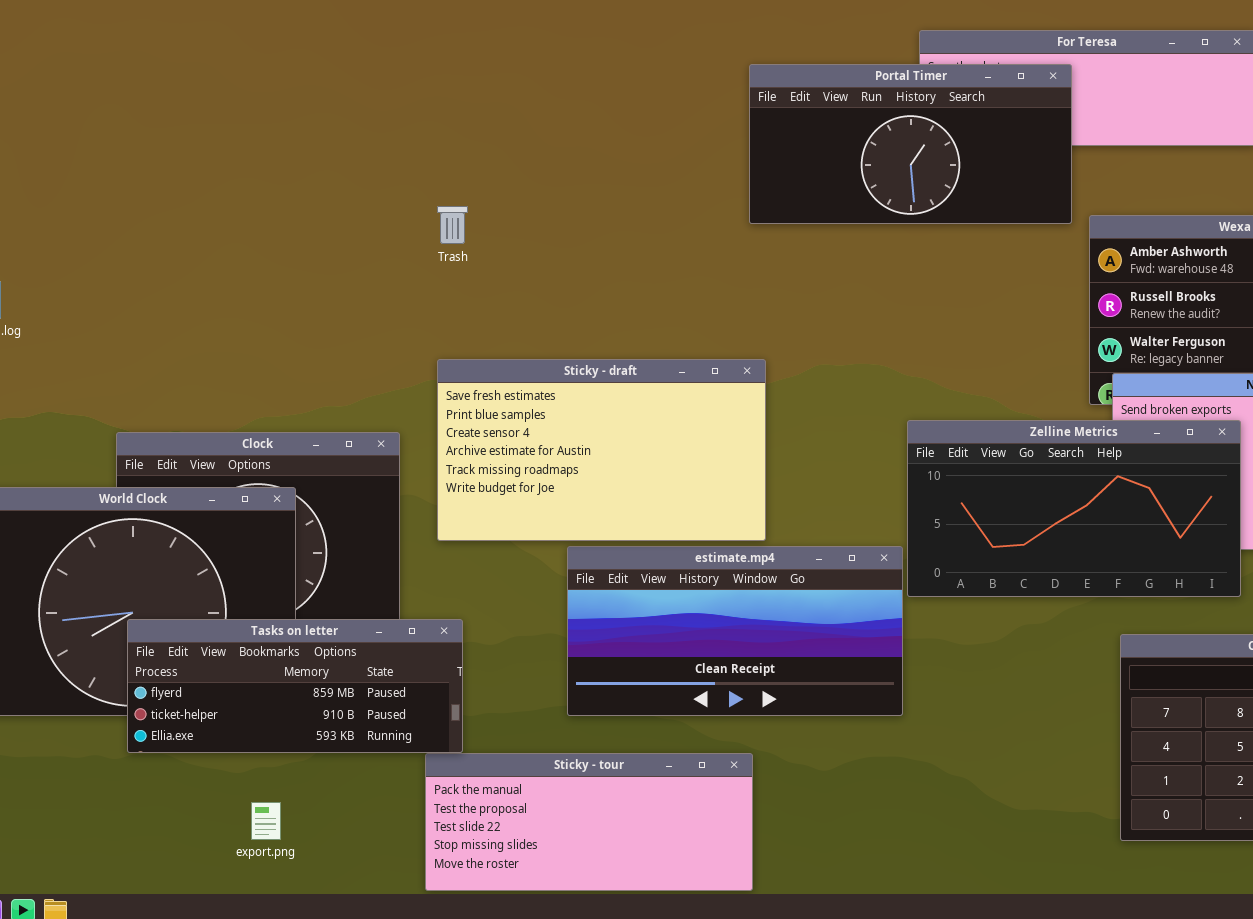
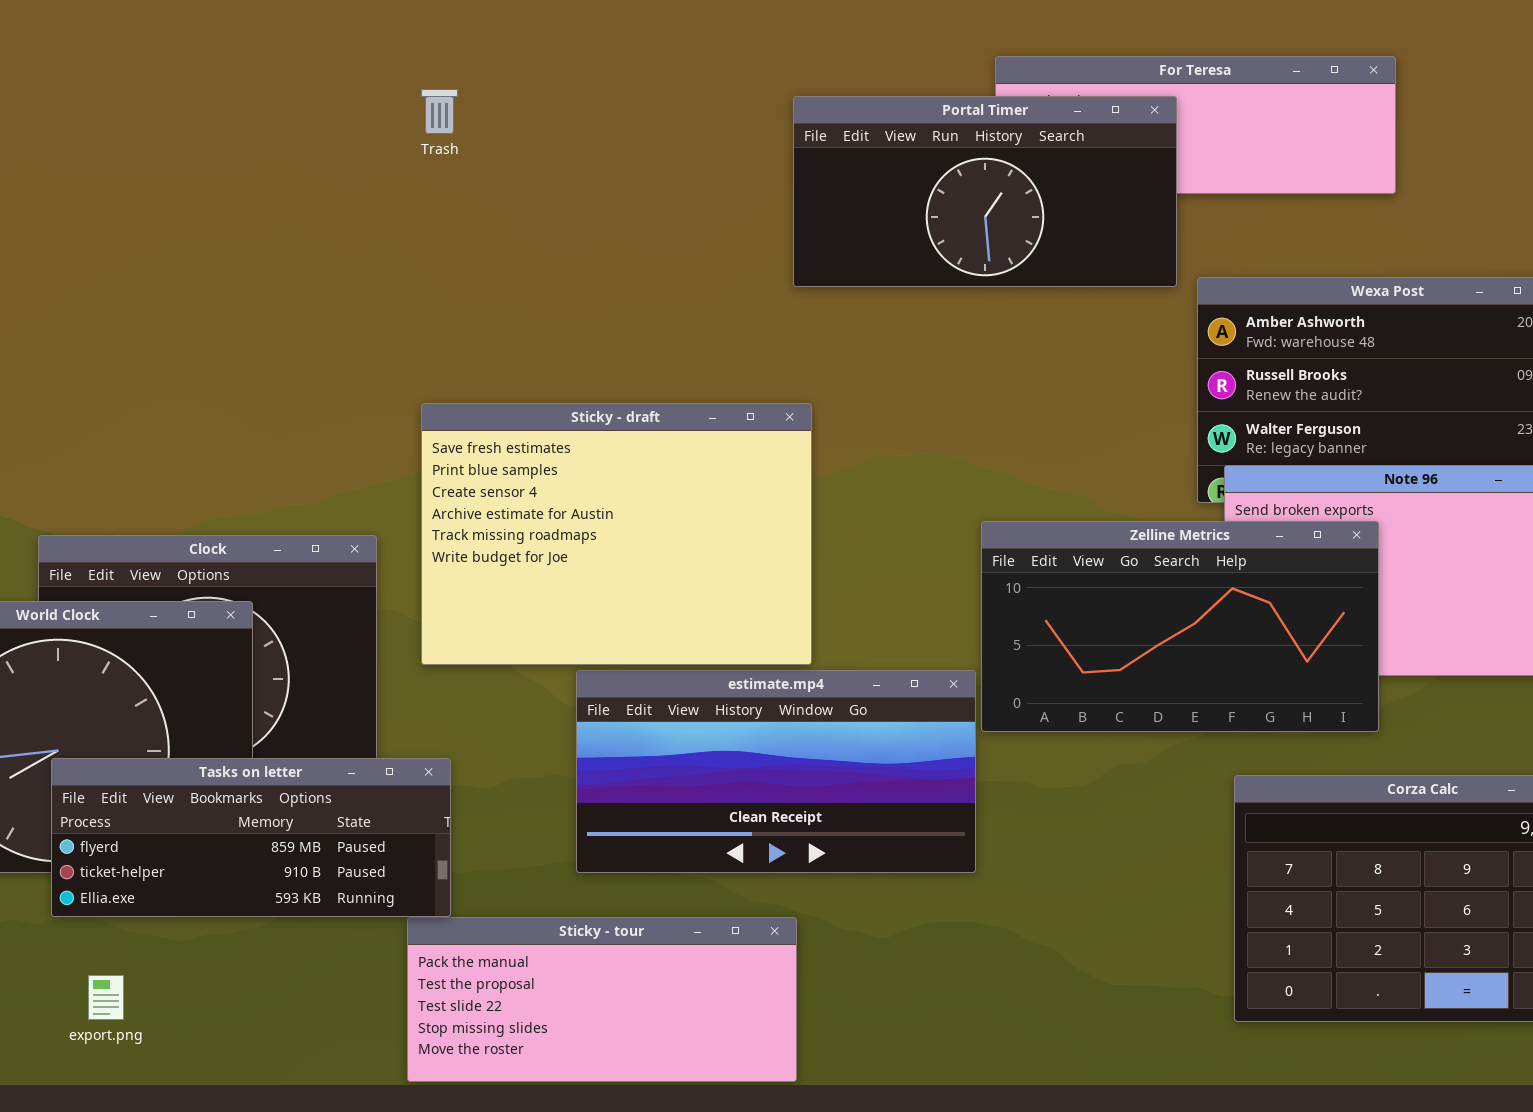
Trash: [437,206,468,244] -> [421,89,458,134], moved
Sticky - draft: [437,359,766,541] -> [421,403,812,665], resized
export.png: [251,802,281,840] -> [88,975,124,1020], moved

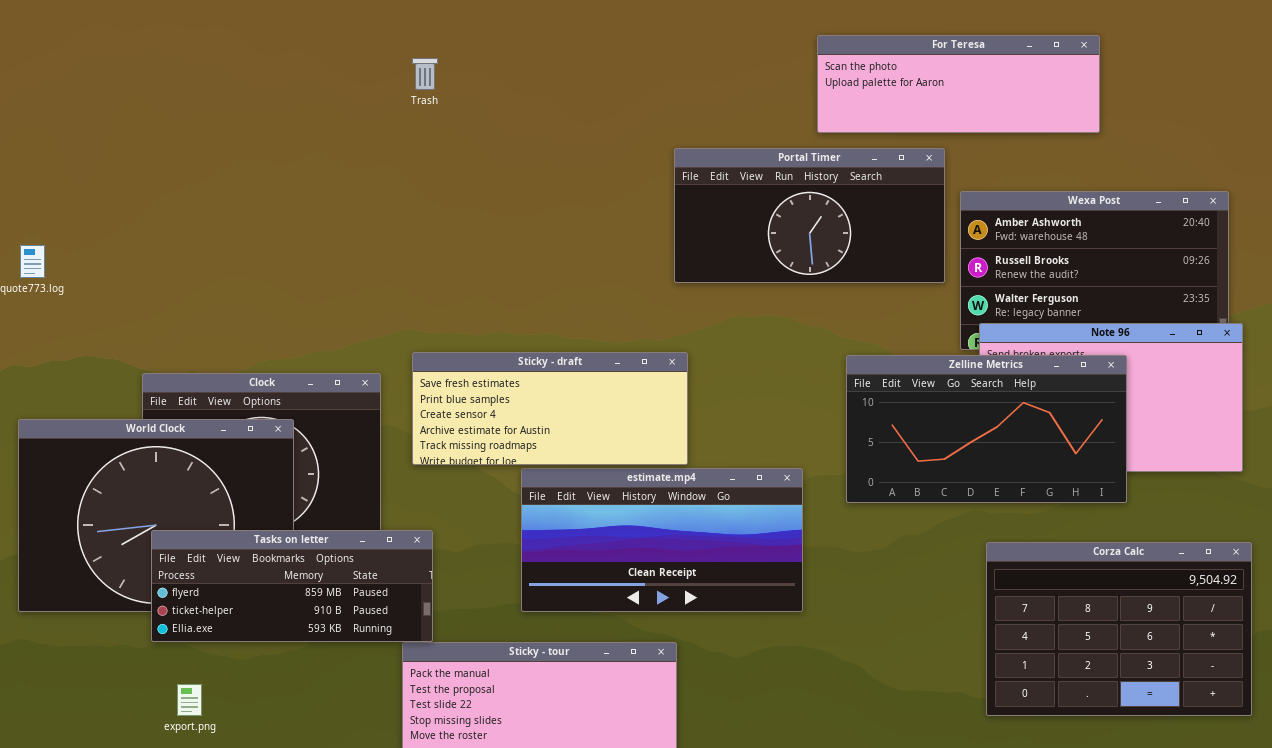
Portal Timer: [793,96,1177,287] -> [674,148,945,283], moved
Sticky - draft: [421,403,812,665] -> [412,352,688,465], resized
Zelline Metrics: [981,521,1379,732] -> [846,355,1127,503], moved

